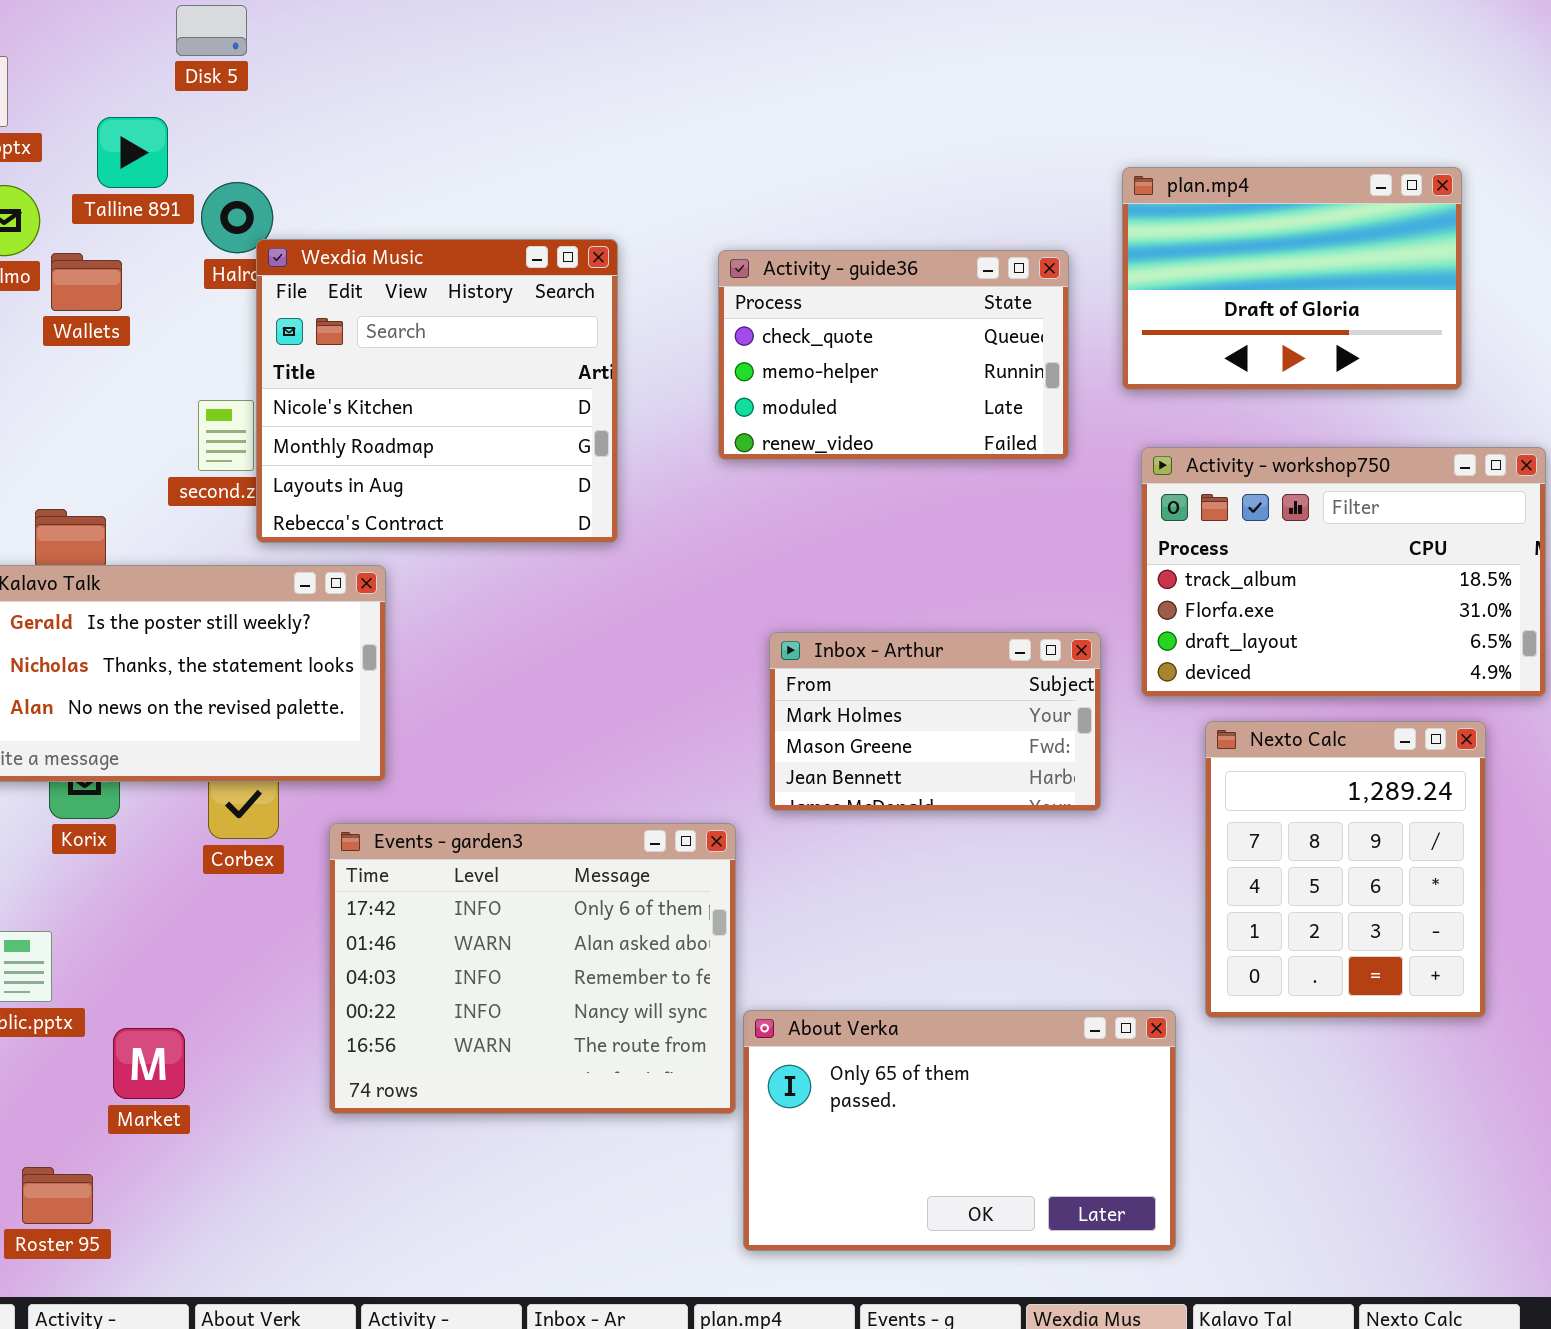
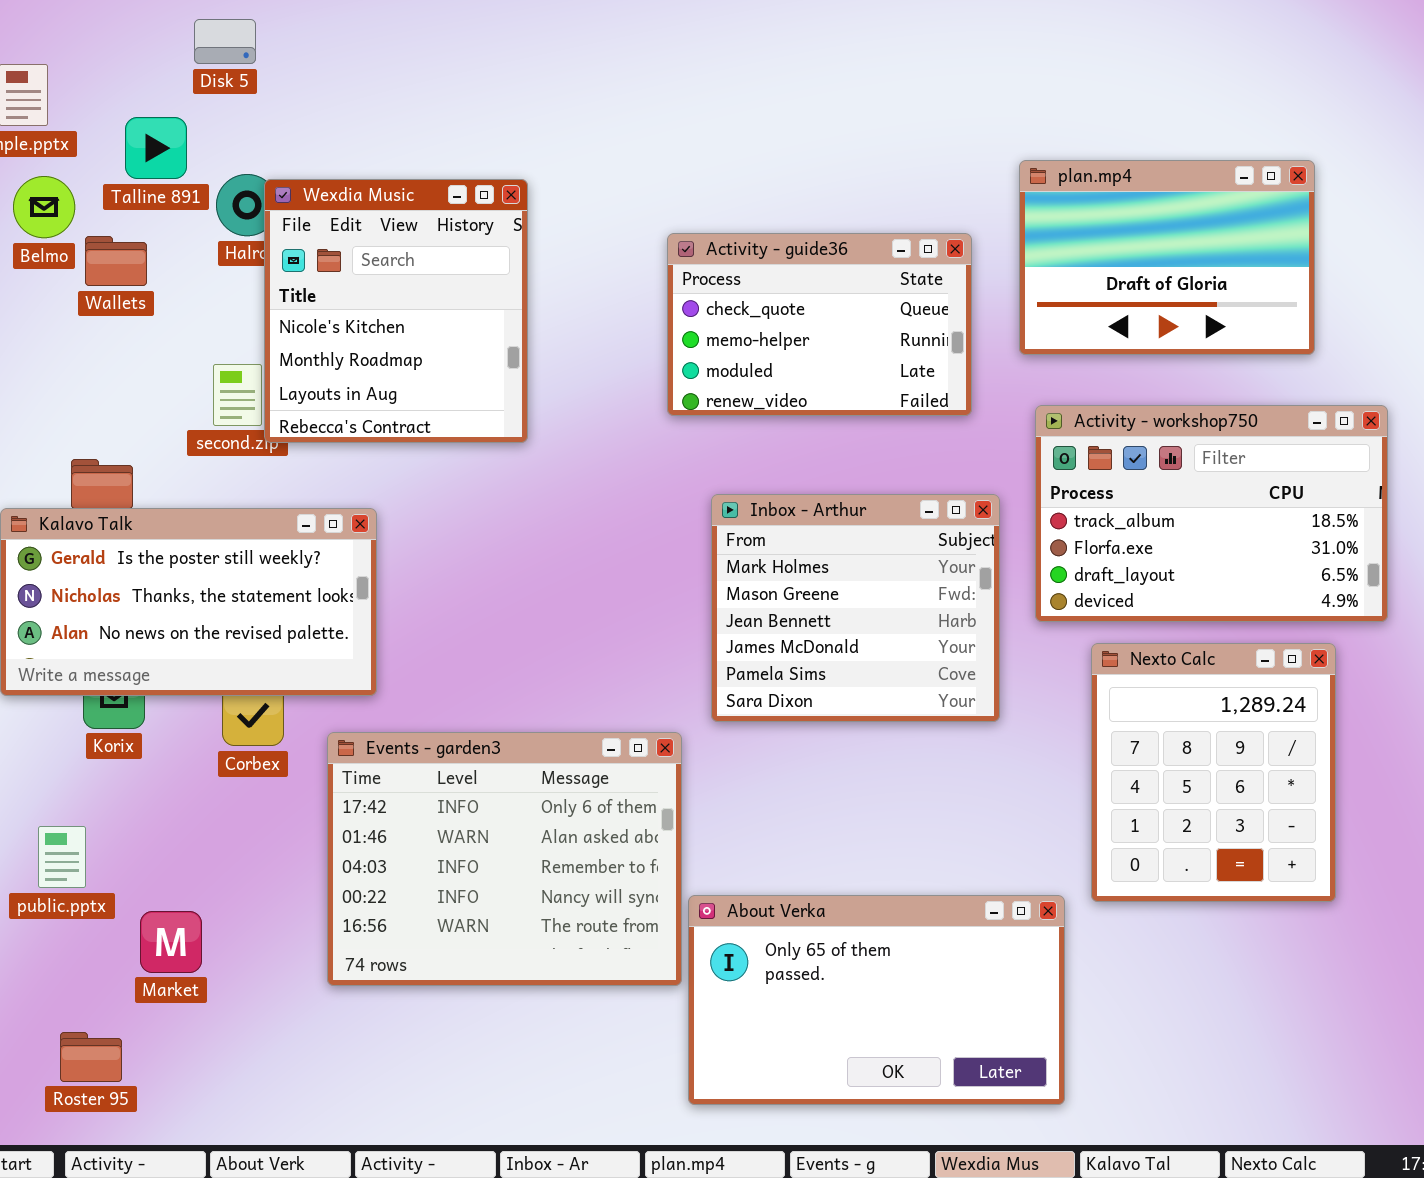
Wexdia Music: [256,239,618,543] -> [264,179,528,443], moved, resized
Inbox - Arthur: [769,632,1101,811] -> [711,494,1000,722], resized

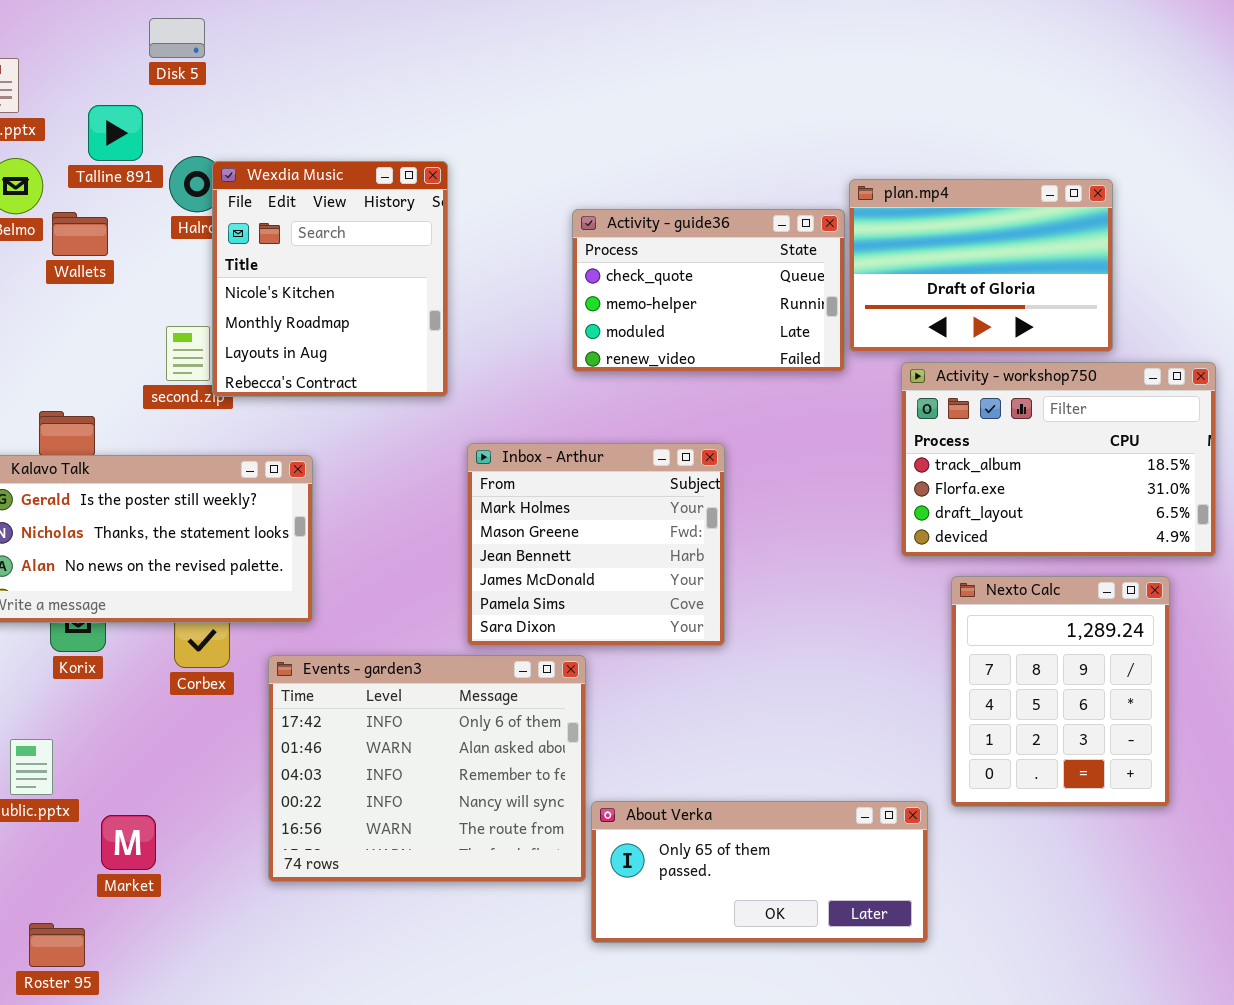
plan.mp4: [1019,160,1315,355] -> [849,179,1113,352], moved
Inbox - Arthur: [711,494,1000,722] -> [467,443,725,646], moved
About Verka: [688,895,1065,1105] -> [591,801,928,943], resized

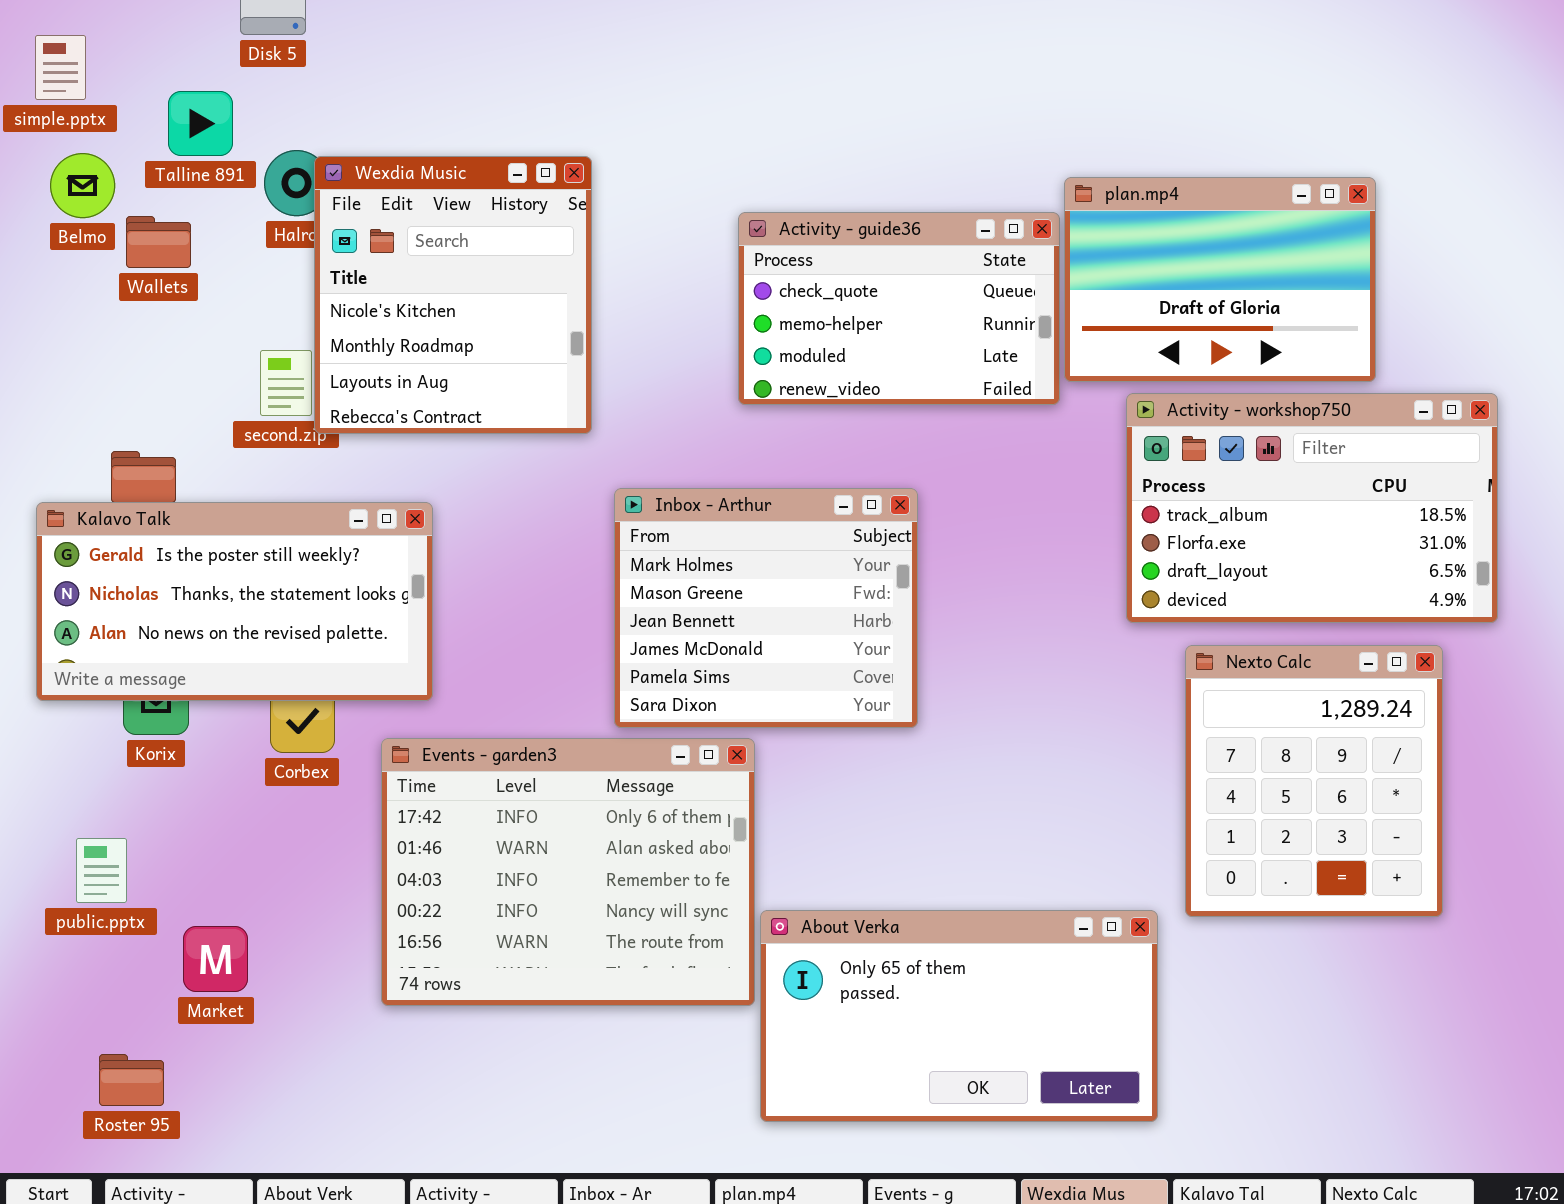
About Verka: [591,801,928,943] -> [760,910,1158,1122], resized

